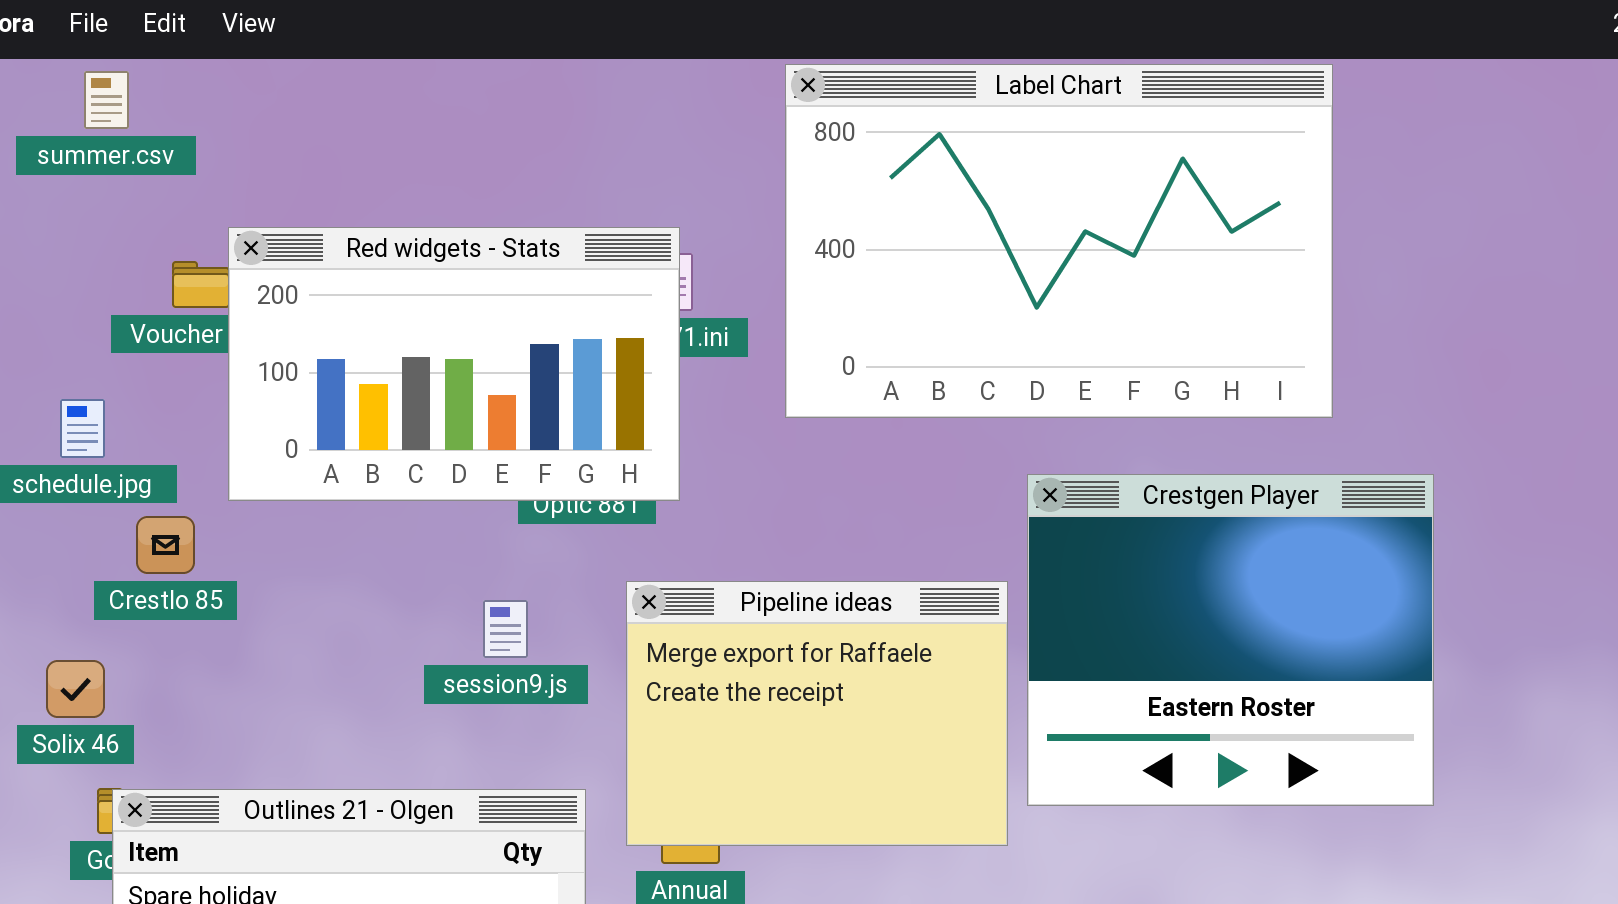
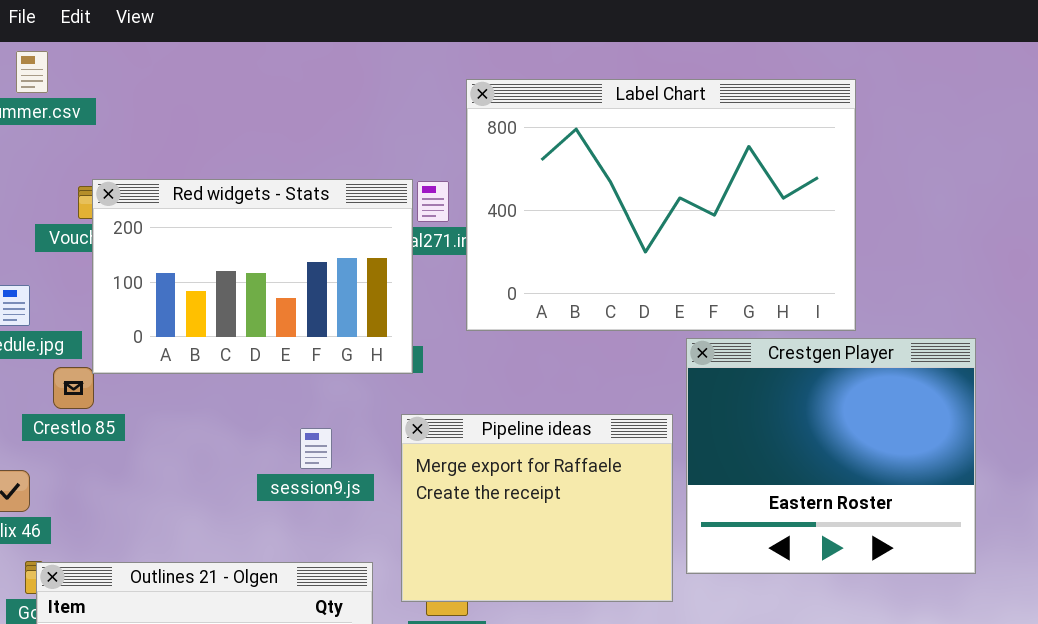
Label Chart: [785,64,1333,418] -> [466,79,856,331], moved
Red widgets - Stats: [228,227,680,501] -> [92,179,413,374], moved

